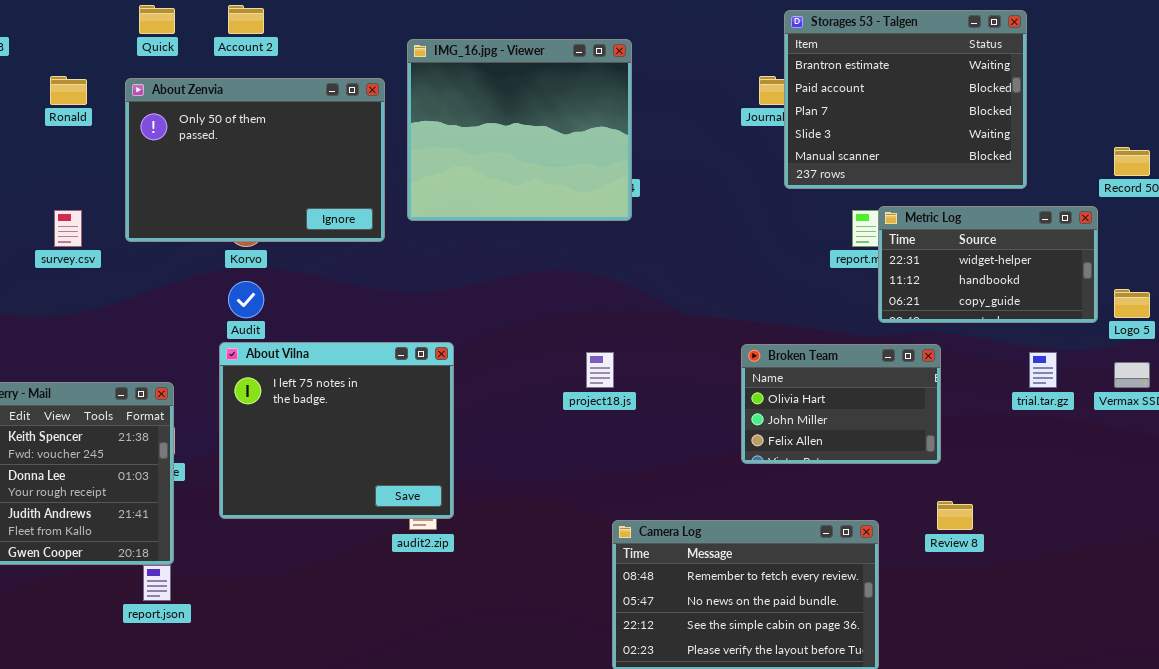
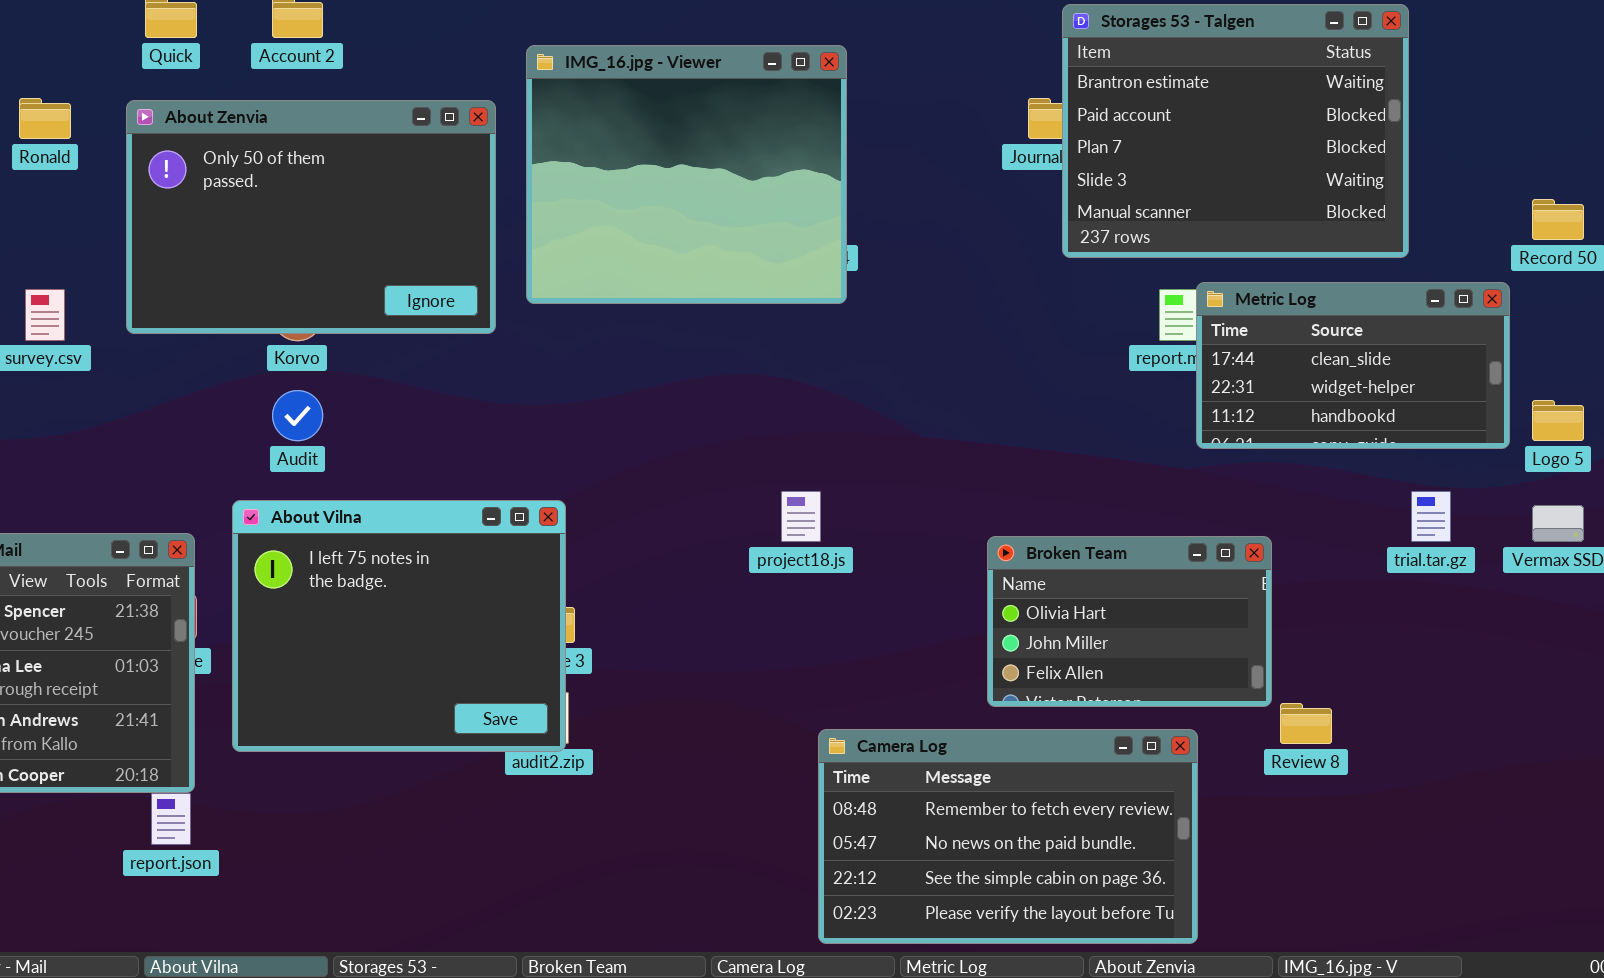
Metric Log: [878,206,1098,323] -> [1196,282,1510,449], scrolled up 1 row
About Vilna: [219,342,454,519] -> [232,500,566,752], moved
Broken Team: [741,344,941,464] -> [987,536,1272,707], moved

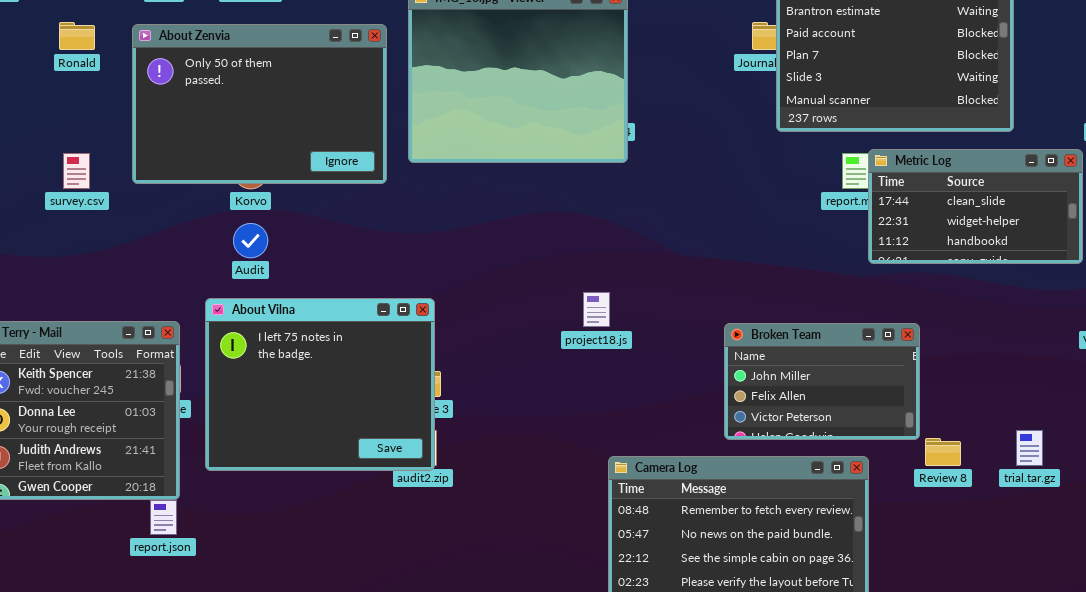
trial.tar.gz: [1411,491,1451,542] -> [1016,430,1043,466], moved
Broken Team: [987,536,1272,707] -> [724,323,920,440], scrolled down 1 row

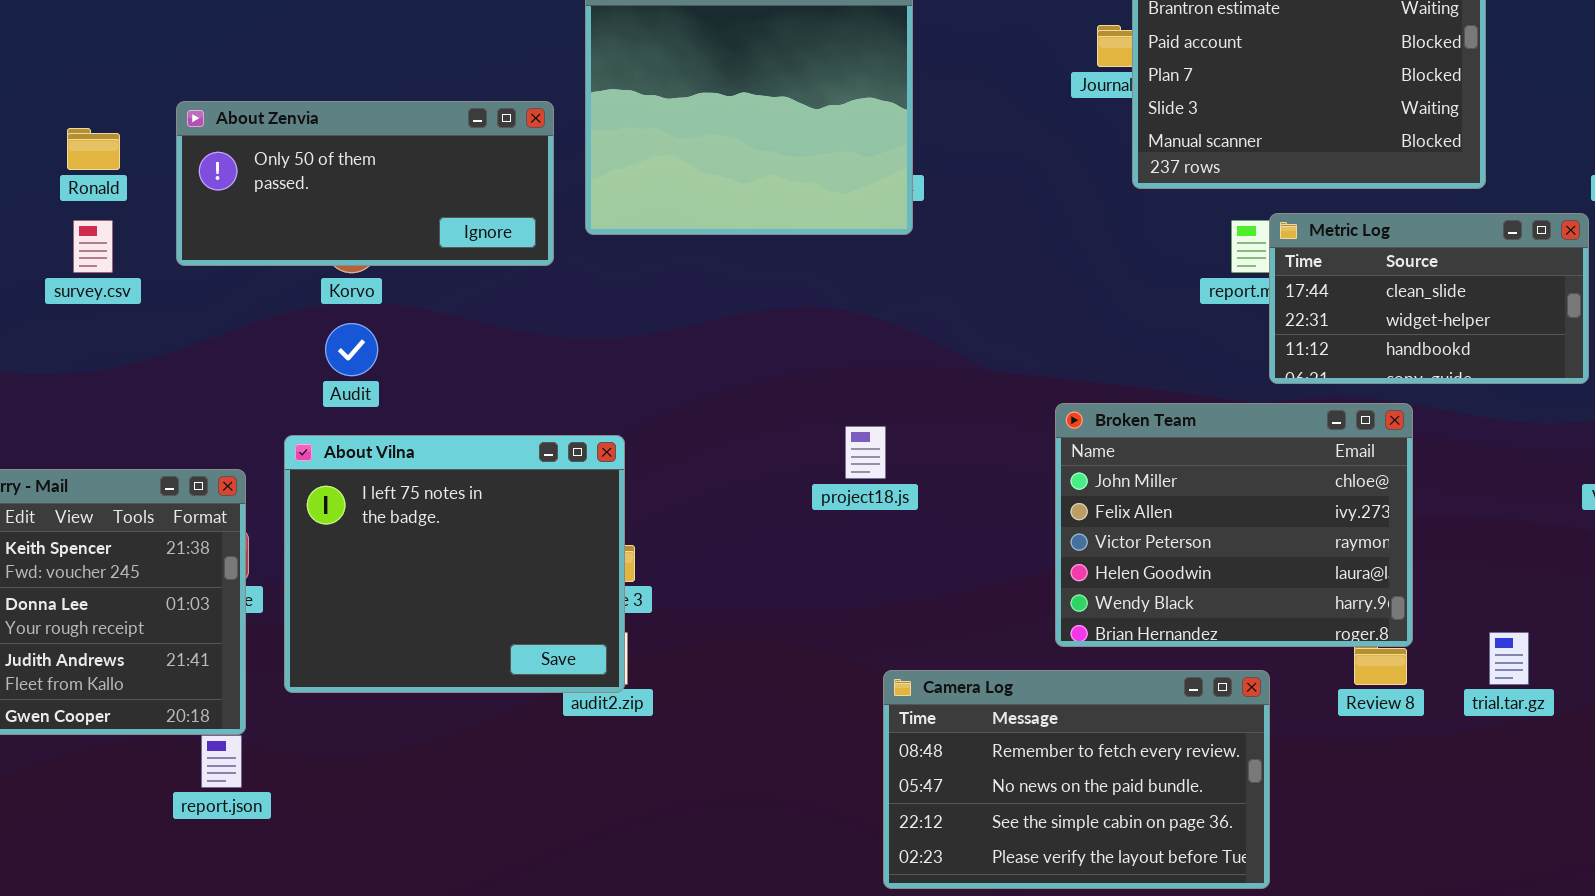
Ronald: [59,22,95,50] -> [67,128,120,170], moved
About Zenvia: [132,24,387,184] -> [176,101,554,266], resized
Broken Team: [724,323,920,440] -> [1055,403,1413,647], resized

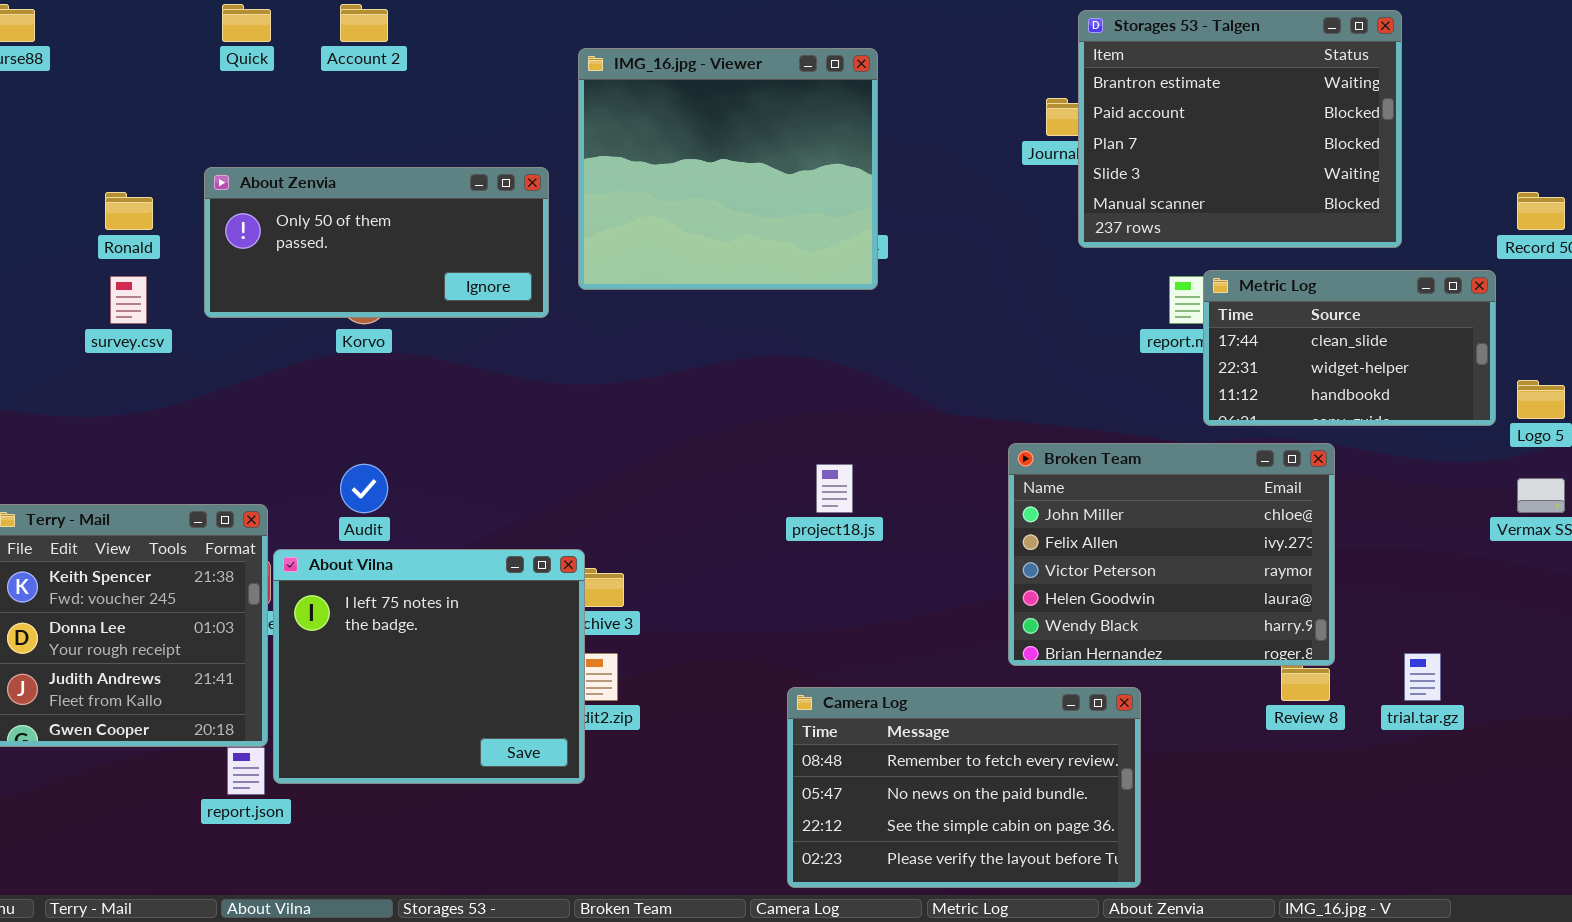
Audit: [325,323,378,376] -> [340,464,388,513], moved
About Vilna: [284,435,625,693] -> [273,549,585,784], moved
Camera Log: [883,670,1270,889] -> [787,687,1141,888], moved

